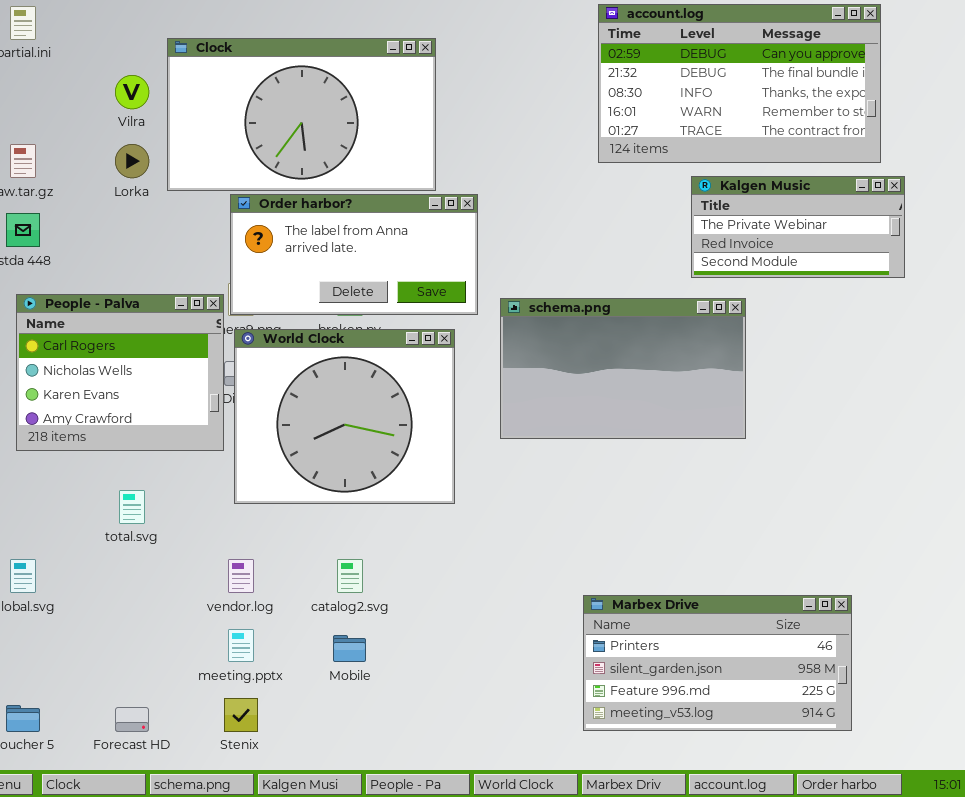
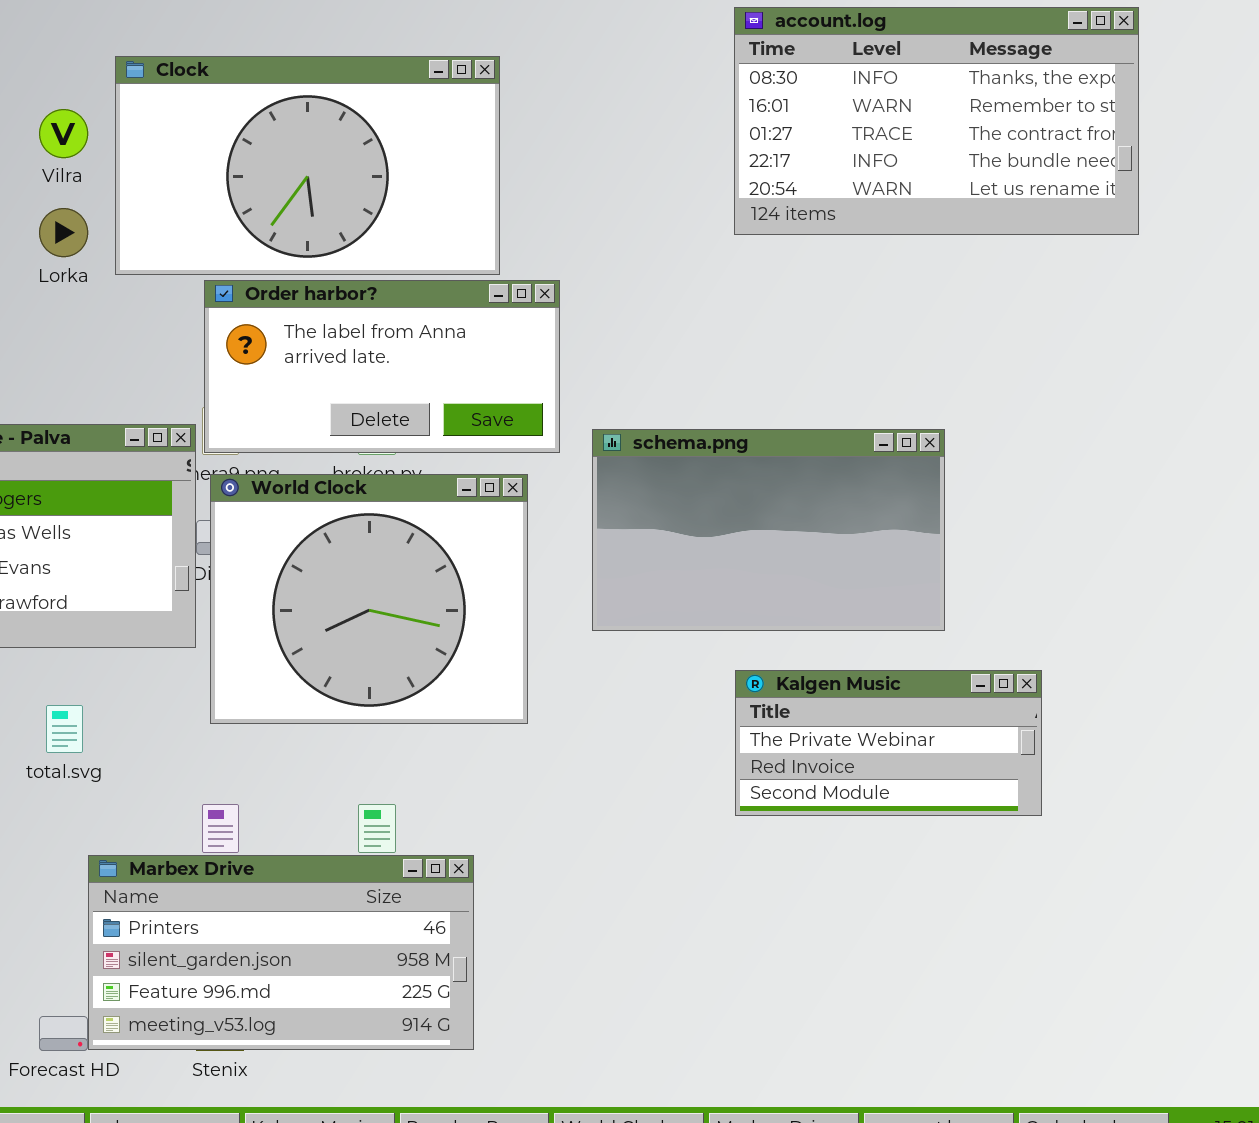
account.log: [598,4,881,163] -> [734,7,1139,235], scrolled down 2 rows
Kalgen Music: [691,176,905,278] -> [735,670,1042,816], moved
Marbex Drive: [583,595,852,731] -> [88,855,474,1050], moved

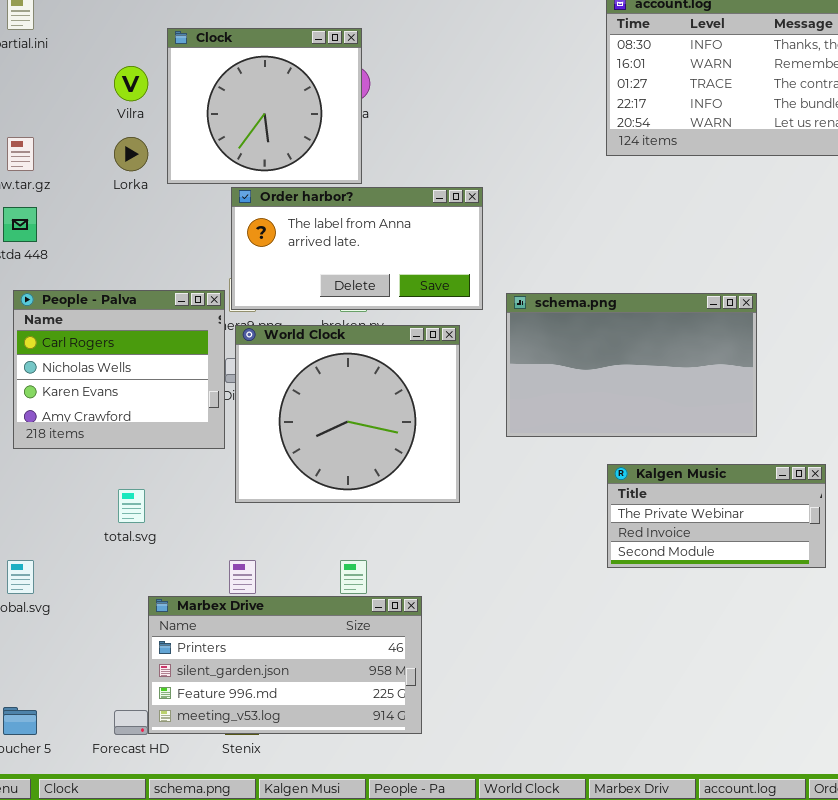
Clock: [115,56,500,275] -> [167,28,362,184], resized

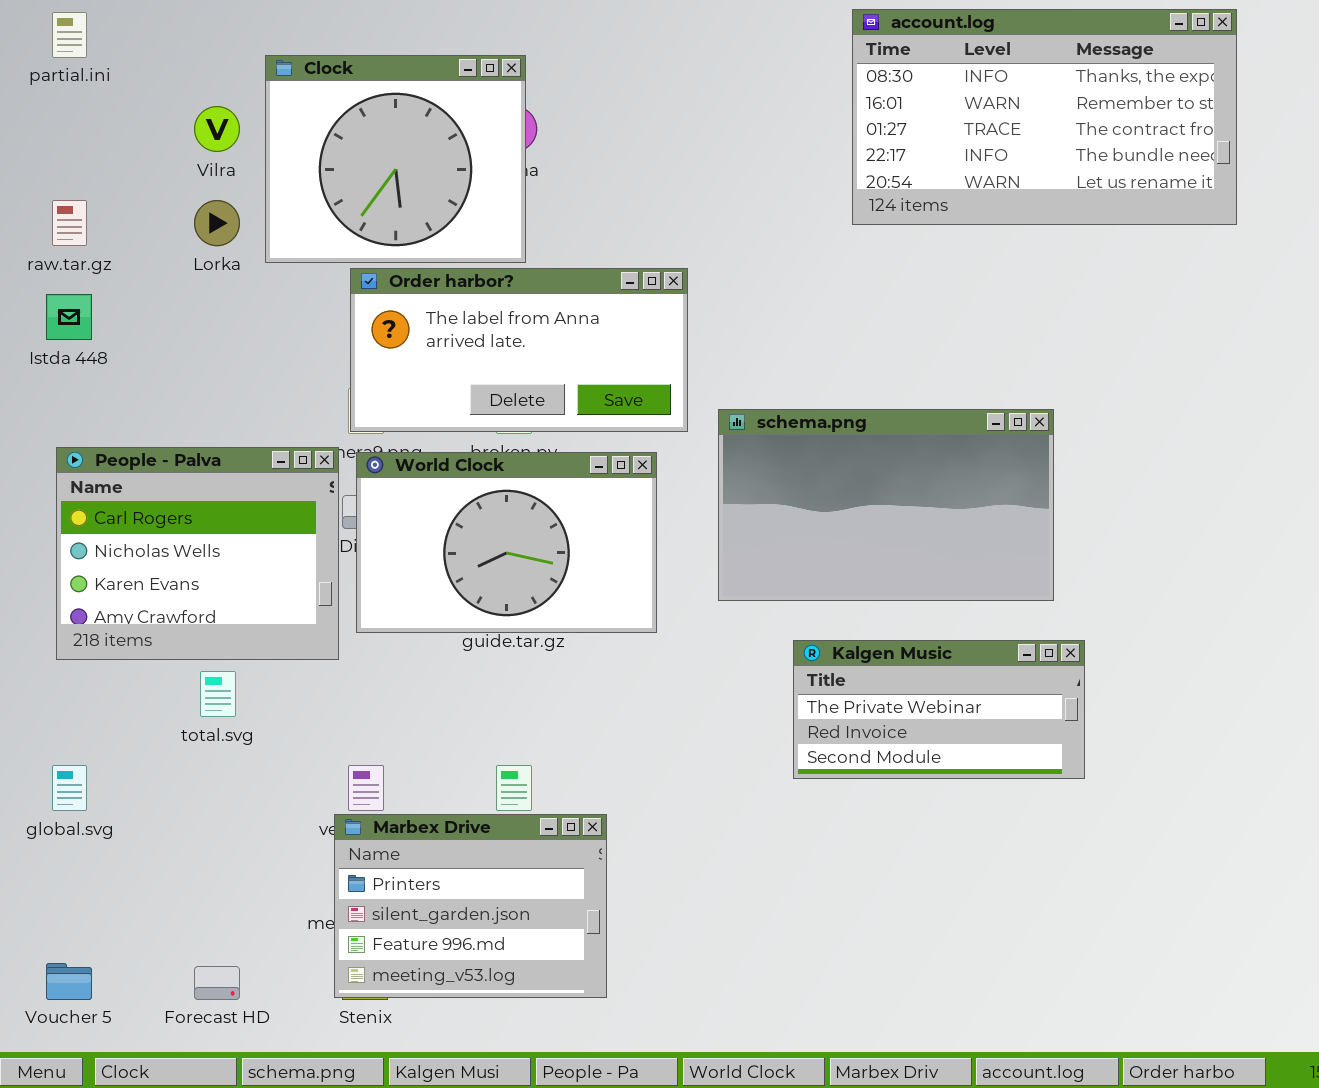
People - Palva: [13,290,225,449] -> [56,447,339,660], moved
World Clock: [235,325,460,503] -> [356,452,657,633], resized
Kalgen Music: [607,464,826,568] -> [793,640,1085,779], moved
Marbex Drive: [148,596,422,734] -> [334,814,607,998], resized

